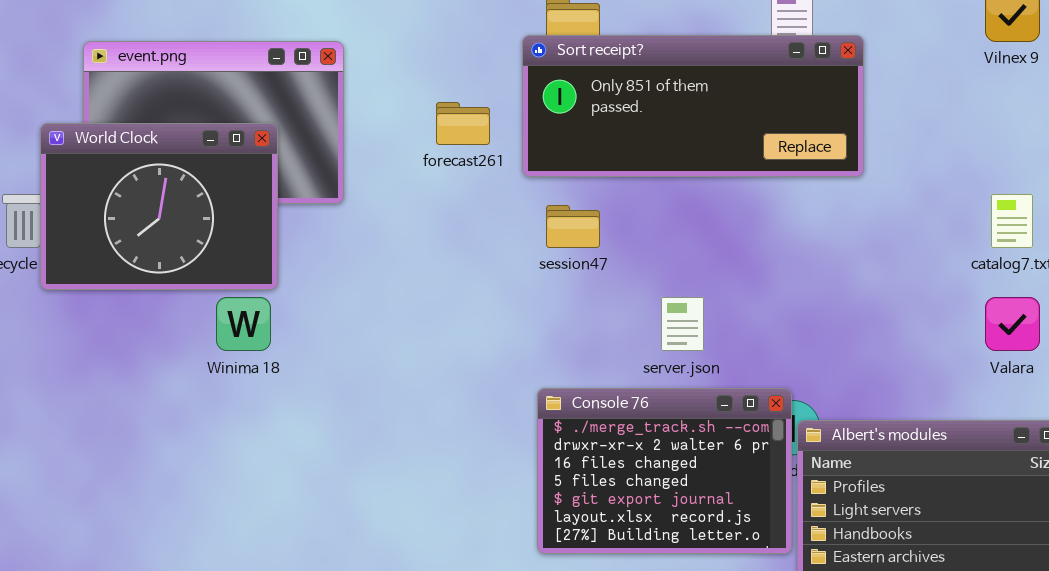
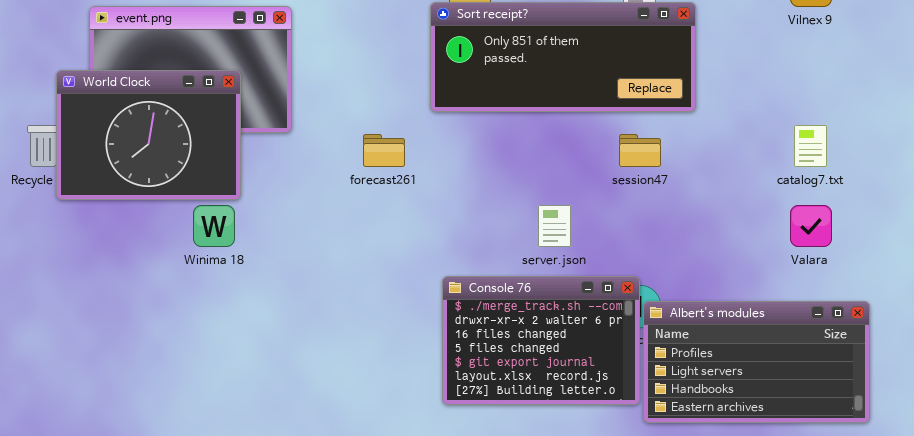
forecast261: [436,102,490,145] -> [363,134,405,167], moved
session47: [546,205,600,248] -> [619,134,661,167], moved

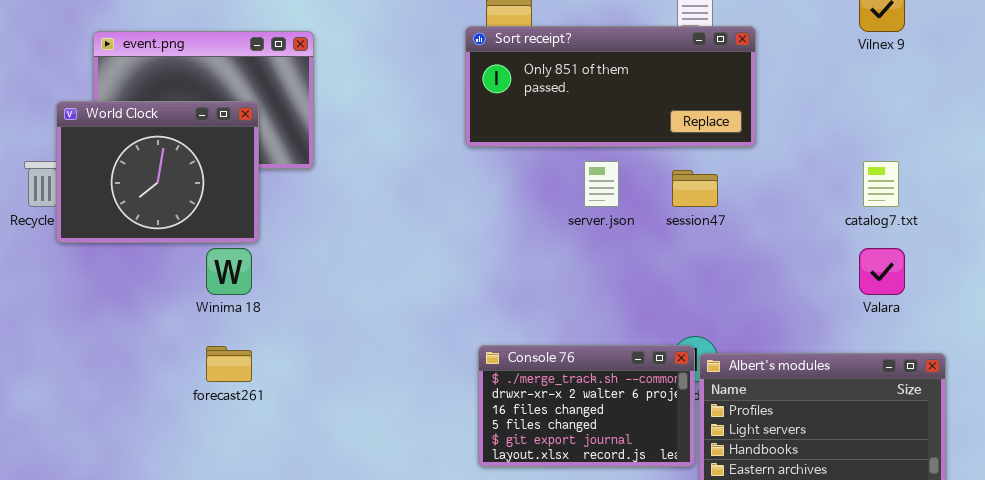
forecast261: [363,134,405,167] -> [206,346,252,382], moved
server.json: [538,205,571,247] -> [584,161,619,207], moved
Console 76: [442,276,640,405] -> [478,345,695,467], resized

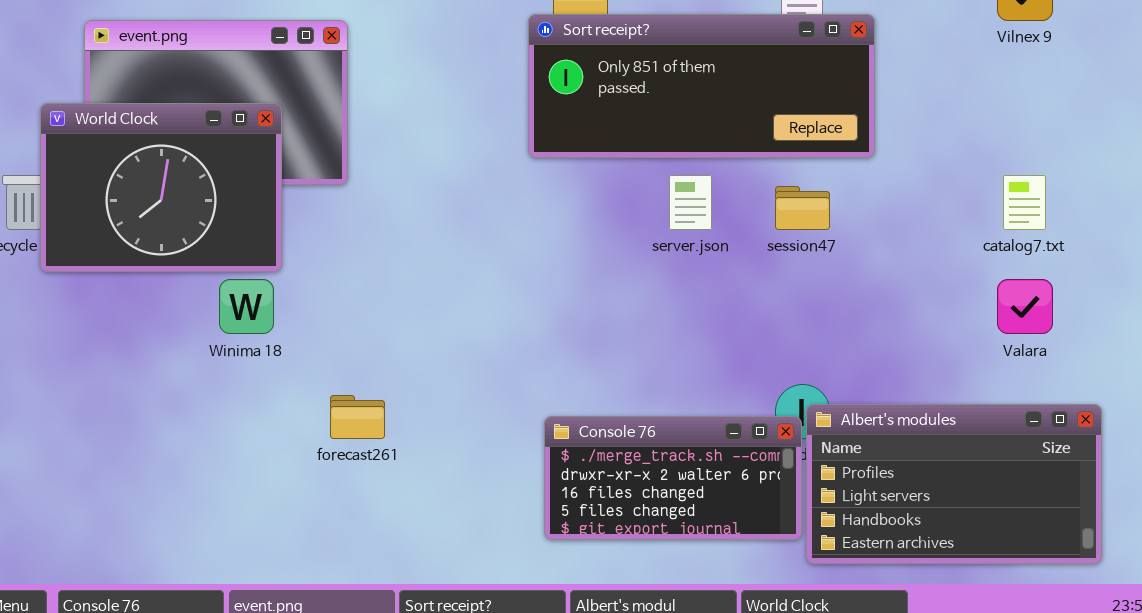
Console 76: [478,345,695,467] -> [544,416,802,540], resized
forecast261: [206,346,252,382] -> [330,395,385,439], moved

